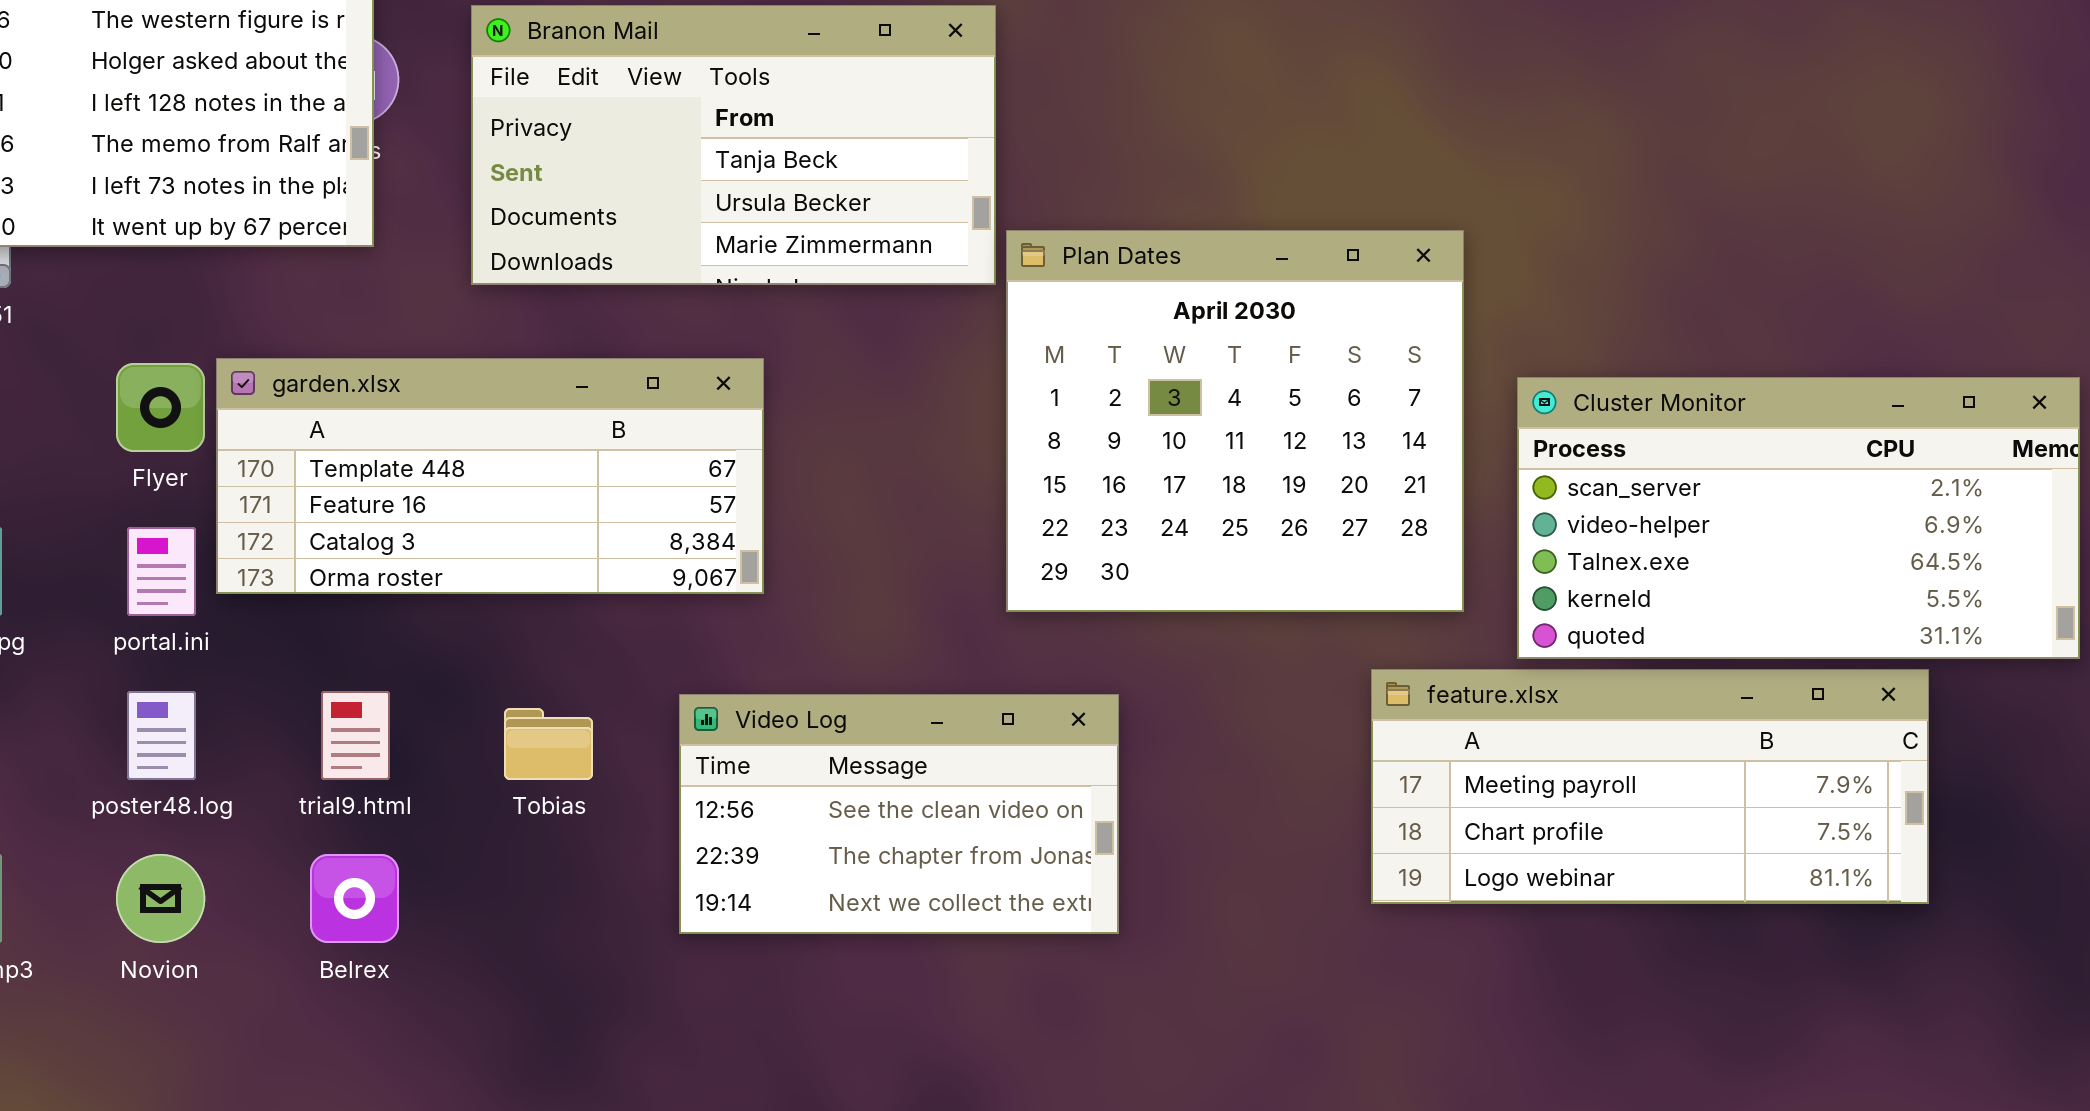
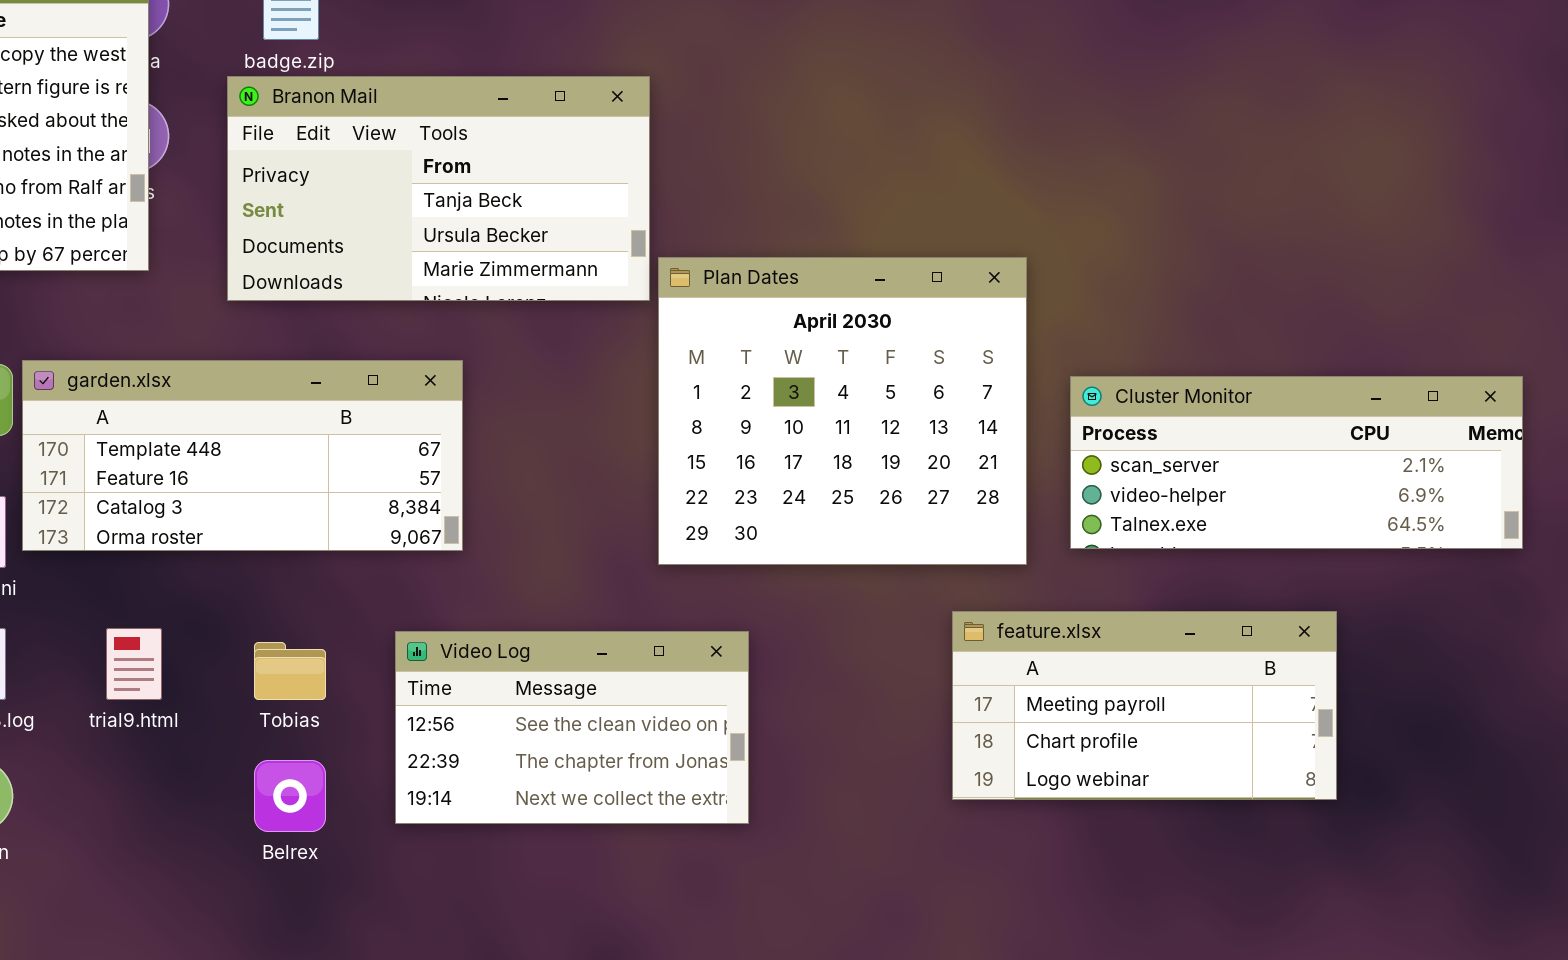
Cluster Monitor: [1517,377,2080,659] -> [1070,376,1523,549], resized
feature.xlsx: [1371,669,1929,904] -> [952,611,1337,800], resized
Belrex: [310,854,399,943] -> [254,760,326,832], moved

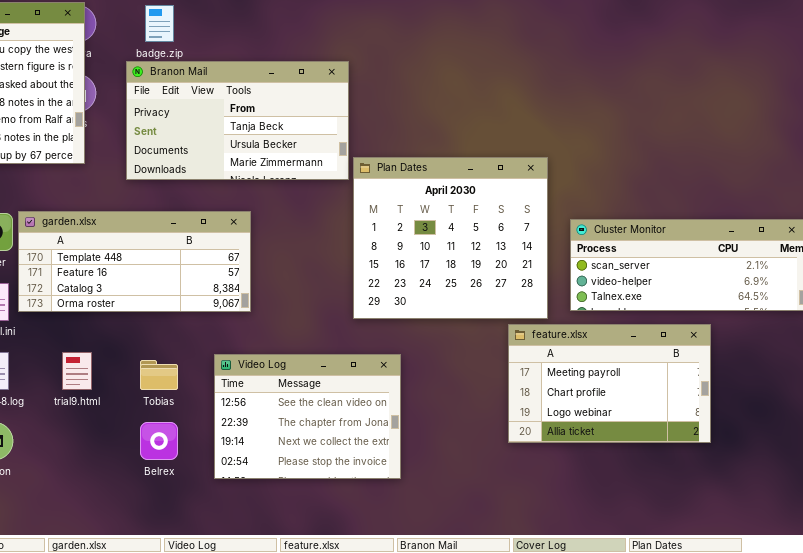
feature.xlsx: [952,611,1337,800] -> [508,324,711,443], resized
Video Log: [395,631,749,824] -> [214,354,401,479], resized

